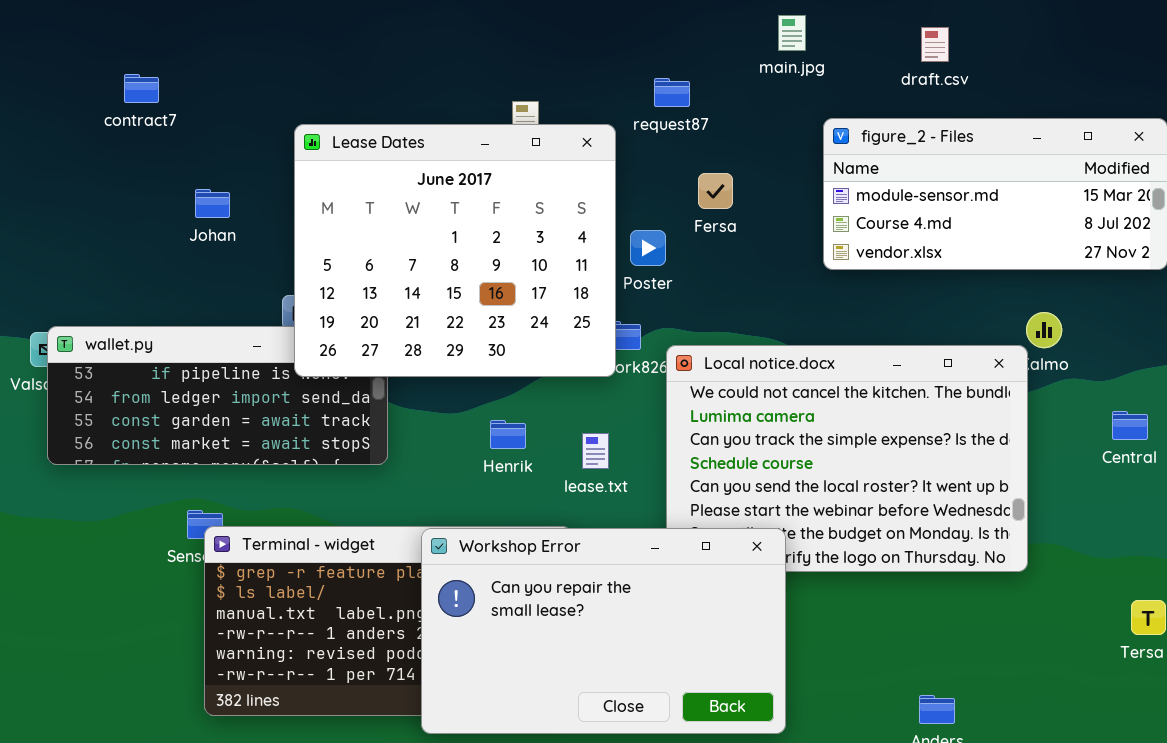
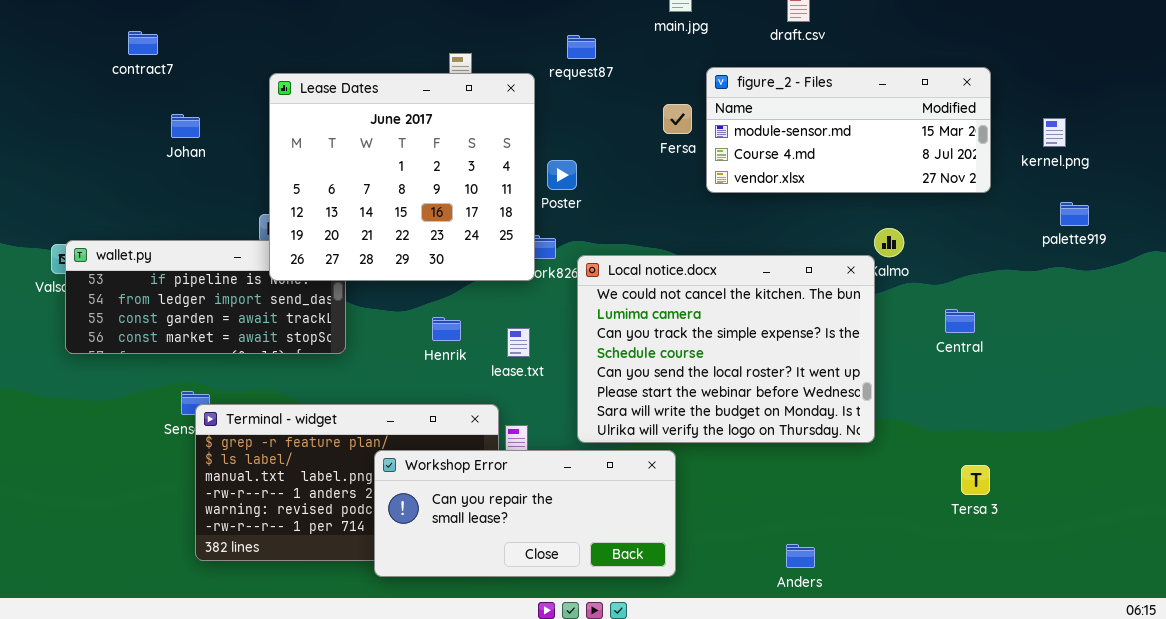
Fersa: [698,173,733,209] -> [663,104,692,134], moved
Johan: [195,189,230,218] -> [171,114,200,138], moved
Workshop Error: [421,528,786,734] -> [374,450,676,577], resized

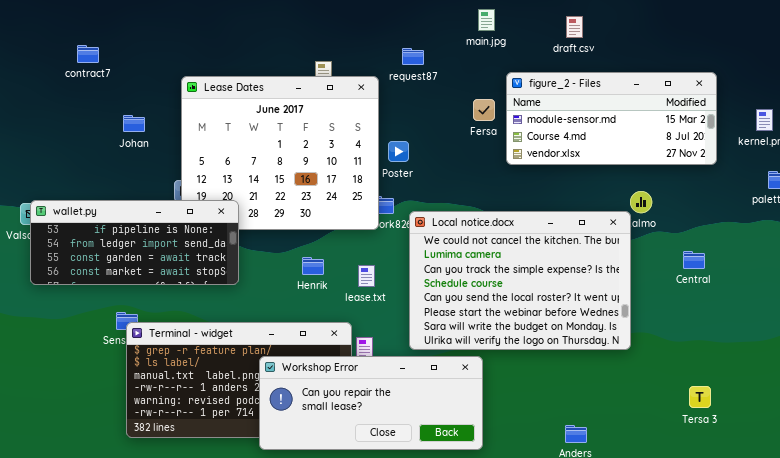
Johan: [171,114,200,138] -> [123,115,145,132], moved
wallet.py: [65,240,346,354] -> [30,200,239,285], raised
Tersa 3: [961,465,990,495] -> [689,386,711,408], moved

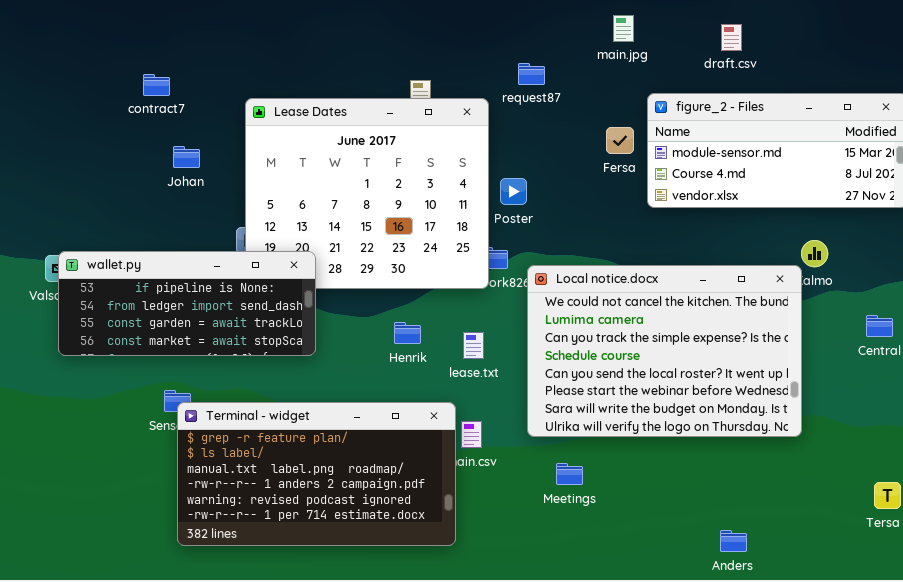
contract7: [77,45,99,63] -> [143,74,170,96], moved
Workshop Error: [259,356,483,450] -> none, closed

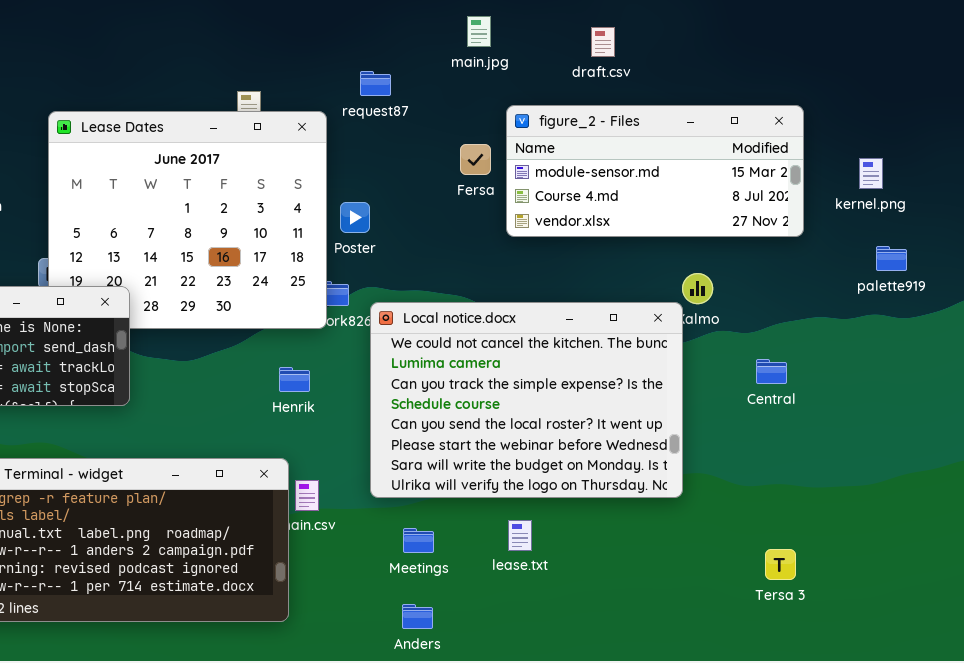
Henrik: [394,322,421,344] -> [279,367,310,392], moved
lease.txt: [463,332,484,359] -> [508,520,532,551], moved
Anders: [720,530,747,552] -> [402,604,433,629], moved

